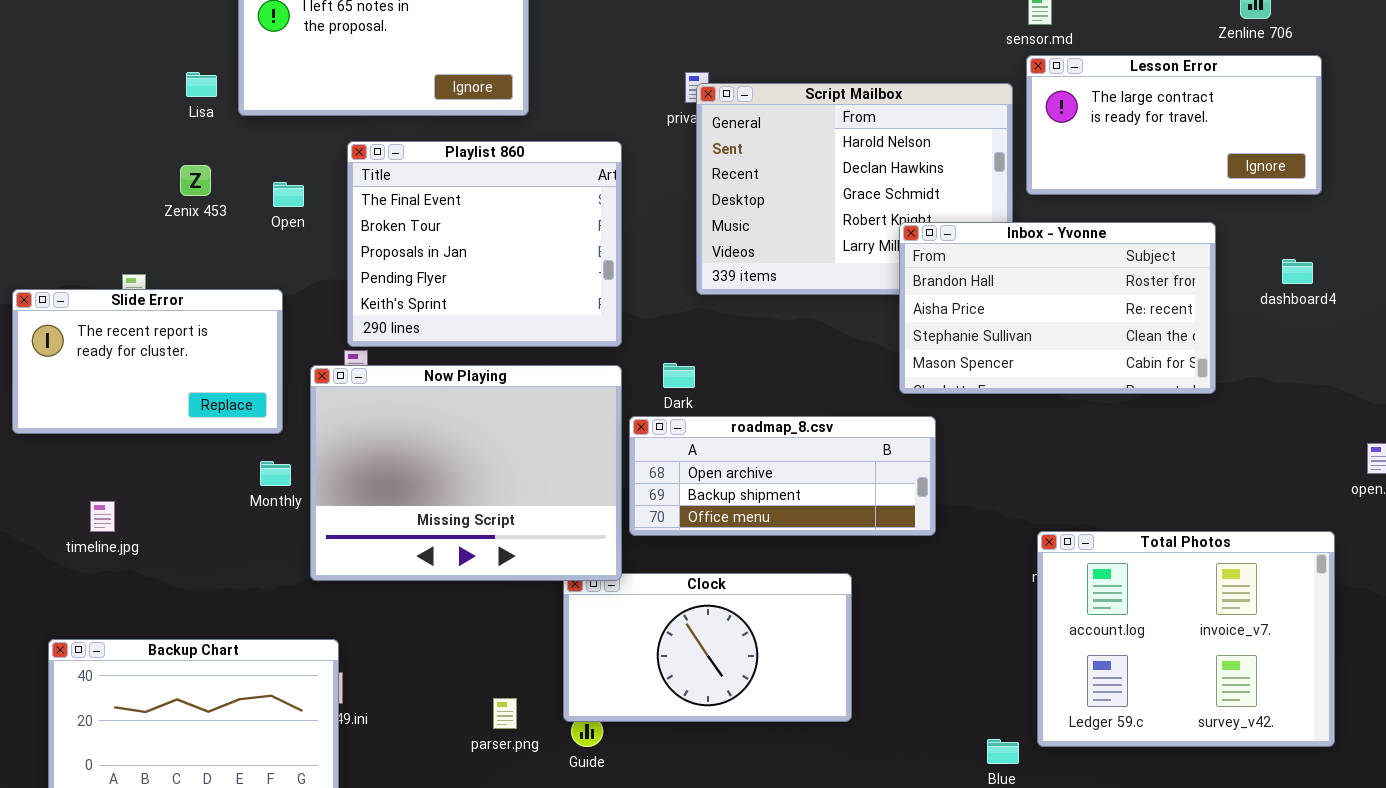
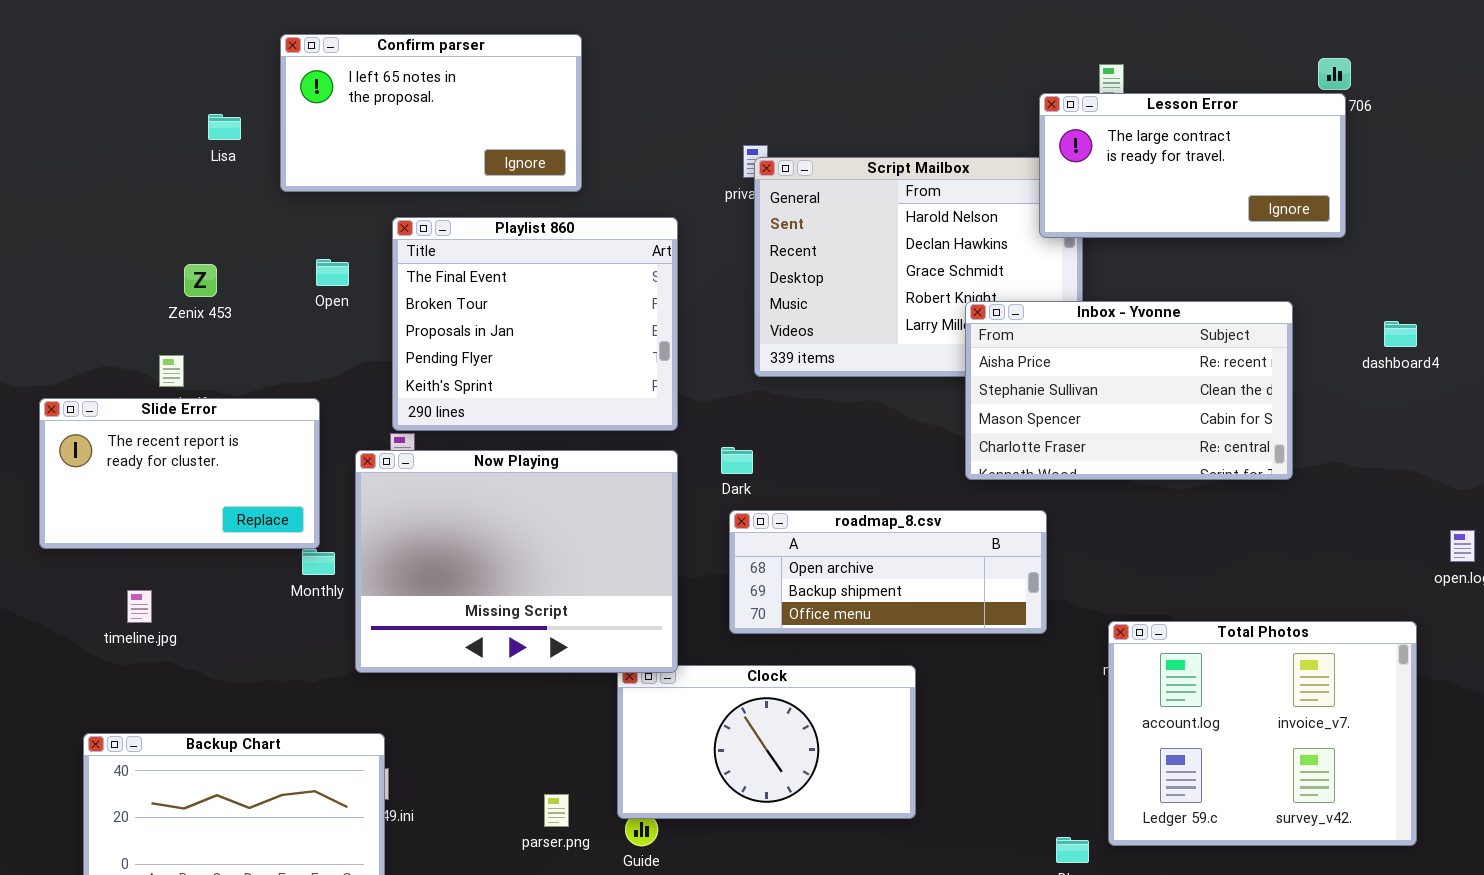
Lesson Error: [1026,55,1322,195] -> [1039,93,1346,238], moved
Lisa: [186,72,217,97] -> [208,114,241,140], moved
Zenix 453: [180,165,211,196] -> [184,264,217,297], moved
Inbox - Yvonne: [899,222,1216,394] -> [965,301,1293,480], scrolled down 1 row
dashboard4: [1282,259,1313,284] -> [1384,321,1417,347], moved
Slide Error: [12,289,283,434] -> [39,398,320,549], moved
roadmap_8.csv: [629,416,936,536] -> [729,510,1047,634], moved

